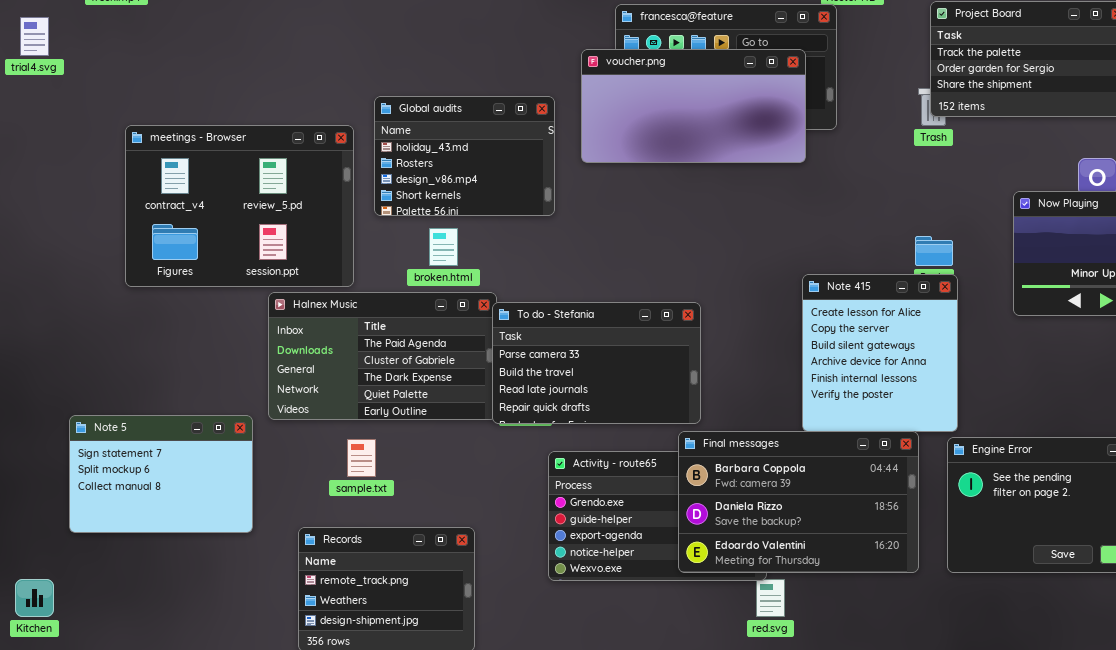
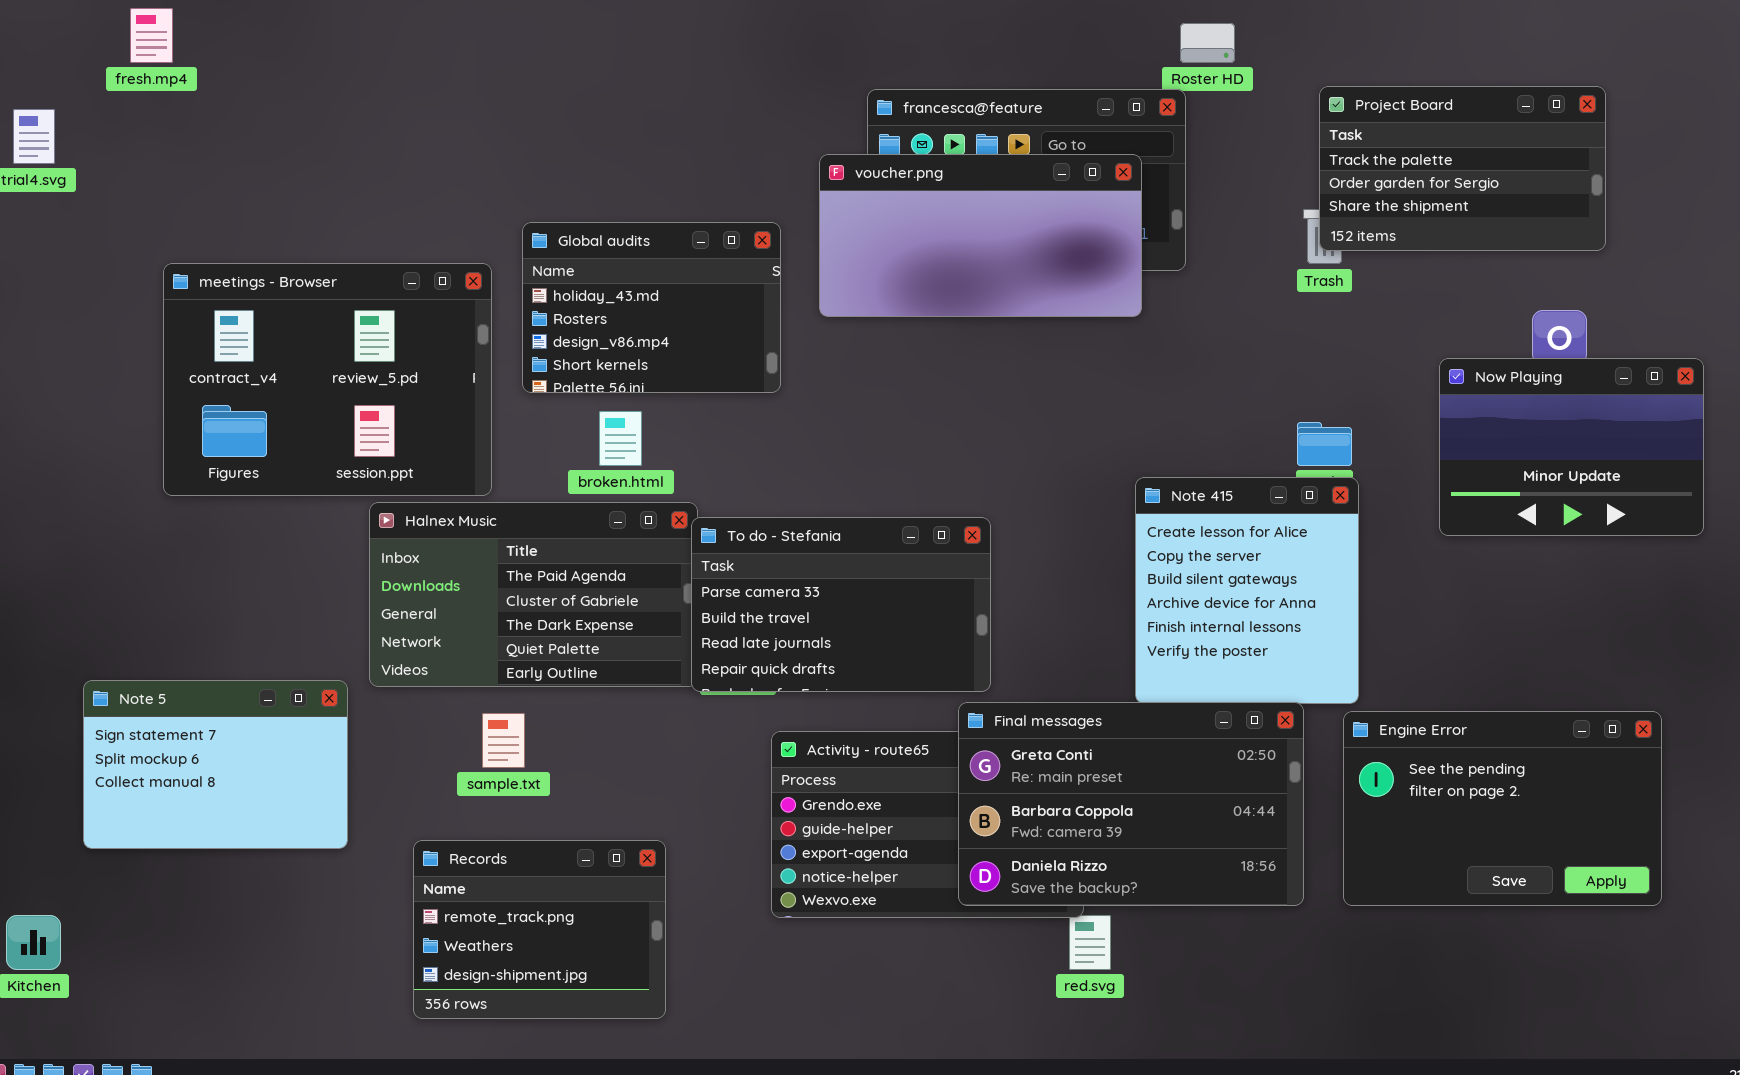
Final messages: [678,431,919,573] -> [958,702,1304,906], scrolled up 1 row

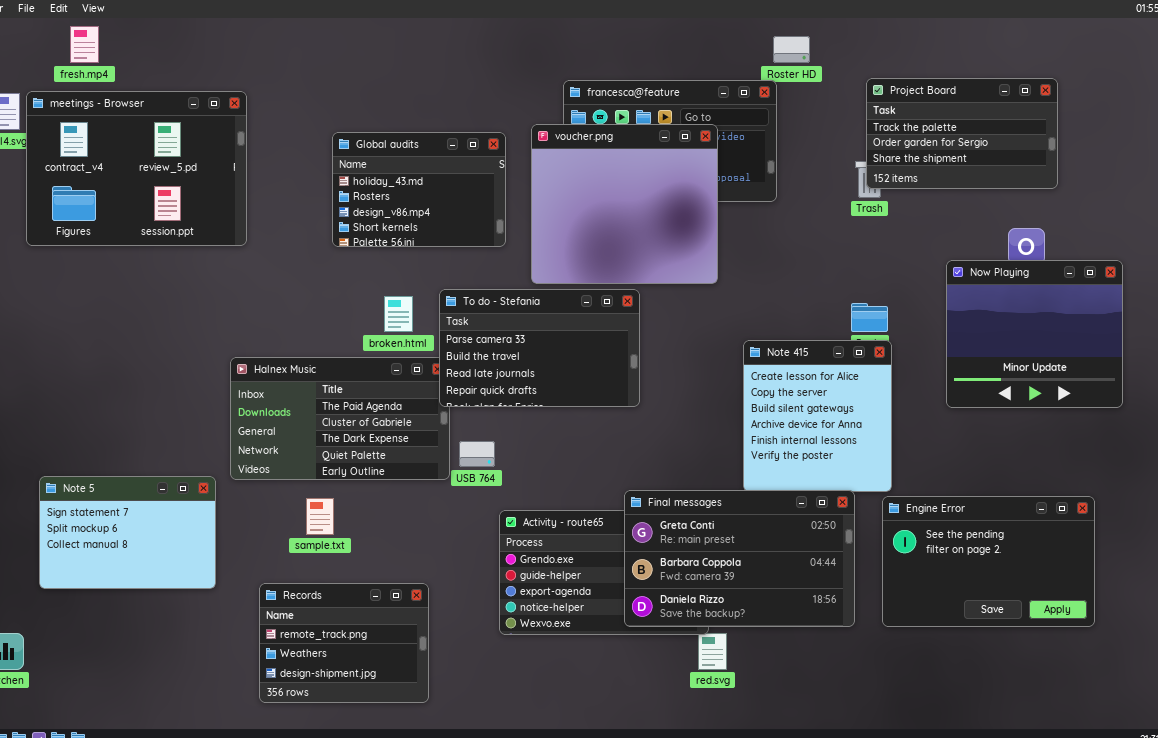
voucher.png: [819,154,1142,317] -> [531,124,718,284], resized
Global audits: [522,222,781,393] -> [332,132,506,247], moved
meetings - Browser: [163,263,492,496] -> [26,91,247,246], moved
Now Playing: [1439,358,1704,536] -> [946,260,1123,408], resized
To do - Stefania: [691,517,991,692] -> [439,289,640,407], moved

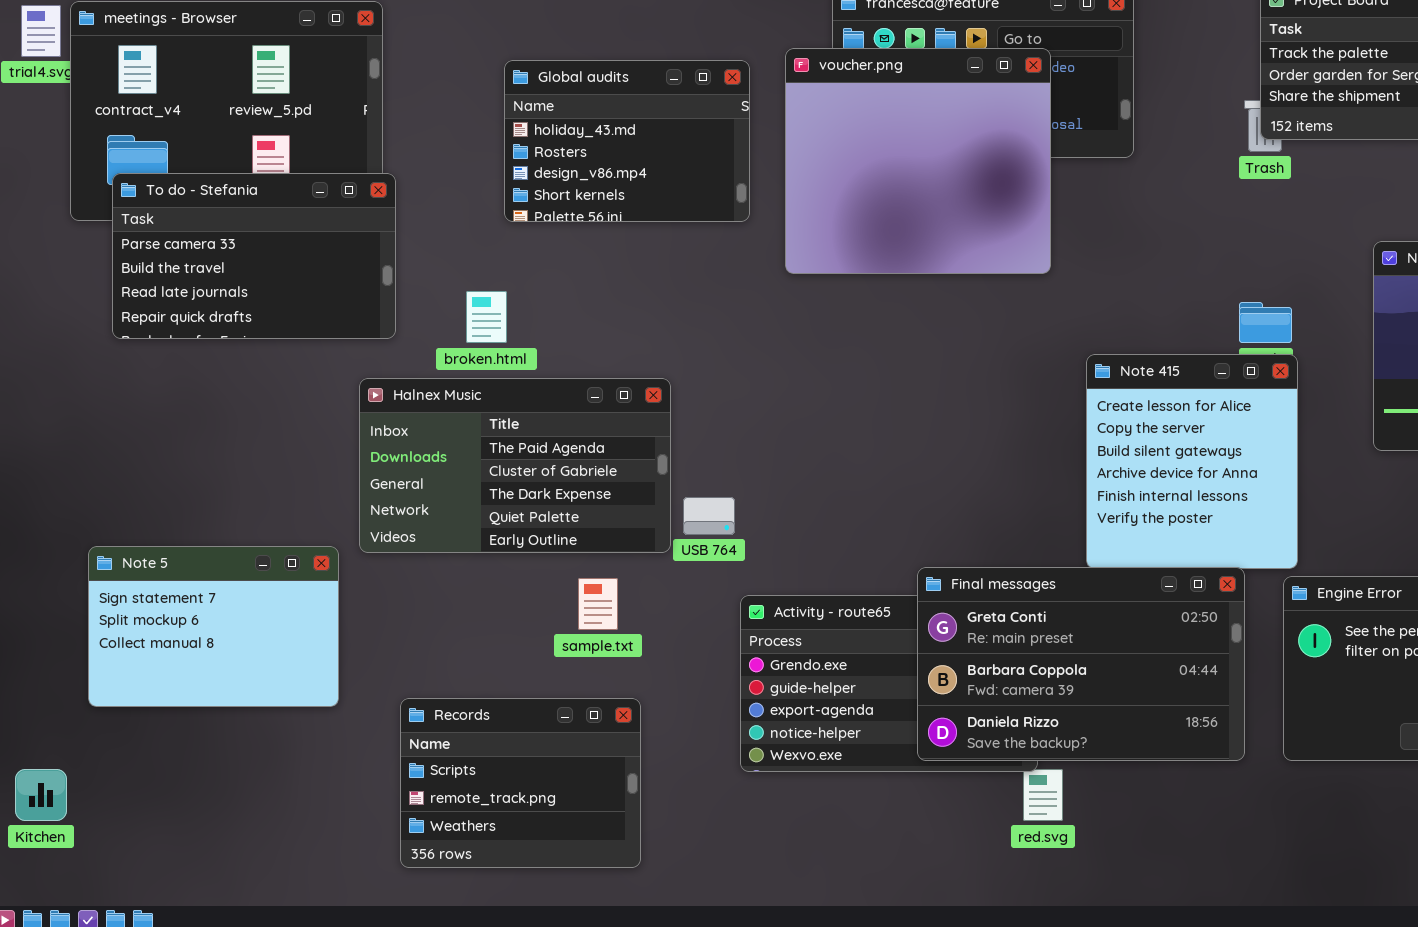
To do - Stefania: [439,289,640,407] -> [112,173,396,339], moved
broken.html: [384,296,413,332] -> [466,291,507,343], moved
sample.txt: [306,498,334,535] -> [578,578,618,630], moved
Records: [259,583,429,703] -> [400,698,641,868], scrolled up 1 row

